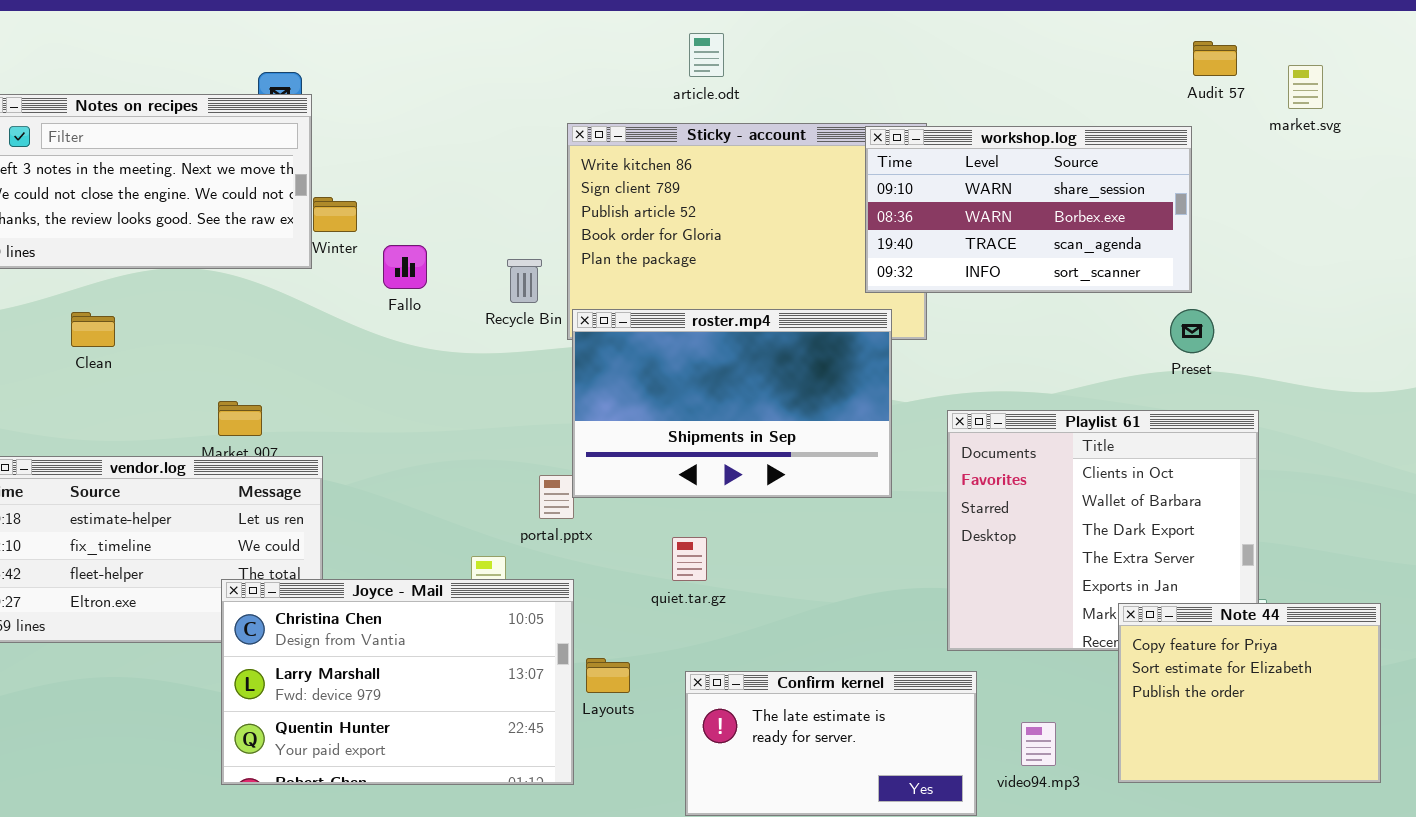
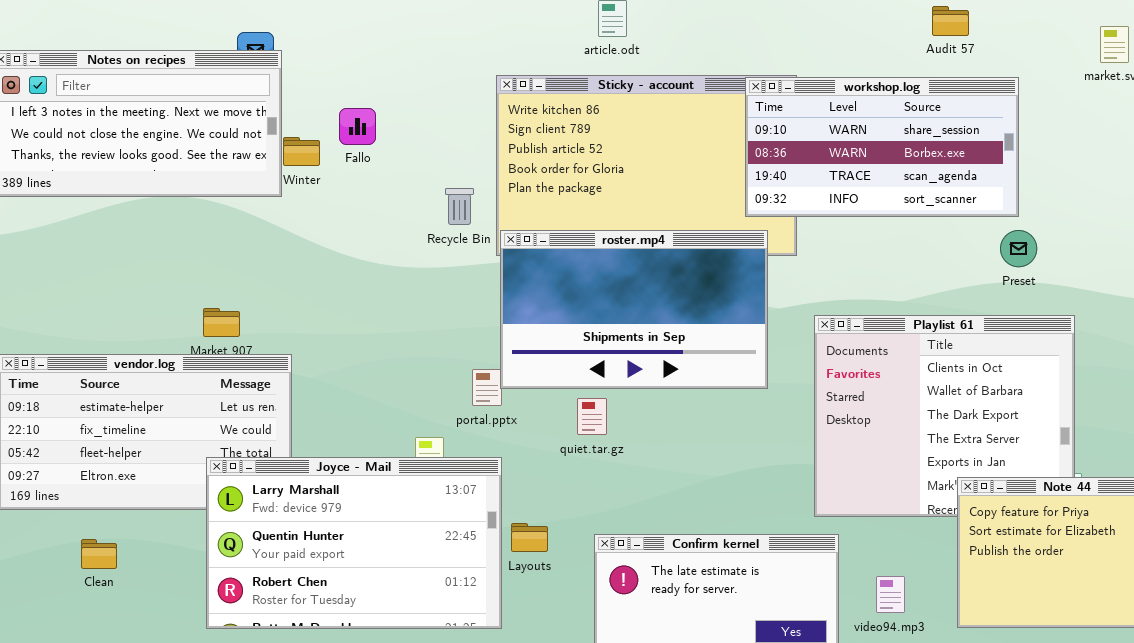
Audit 57: [1193,41,1237,76] -> [932,6,969,36], moved
Fallo: [383,245,427,289] -> [339,108,376,145], moved
Clean: [71,312,115,347] -> [81,539,117,569], moved
quiet.tar.gz: [672,537,707,581] -> [577,398,607,435], moved
Joyce - Mail: [221,579,574,785] -> [206,457,502,629], scrolled down 1 row

